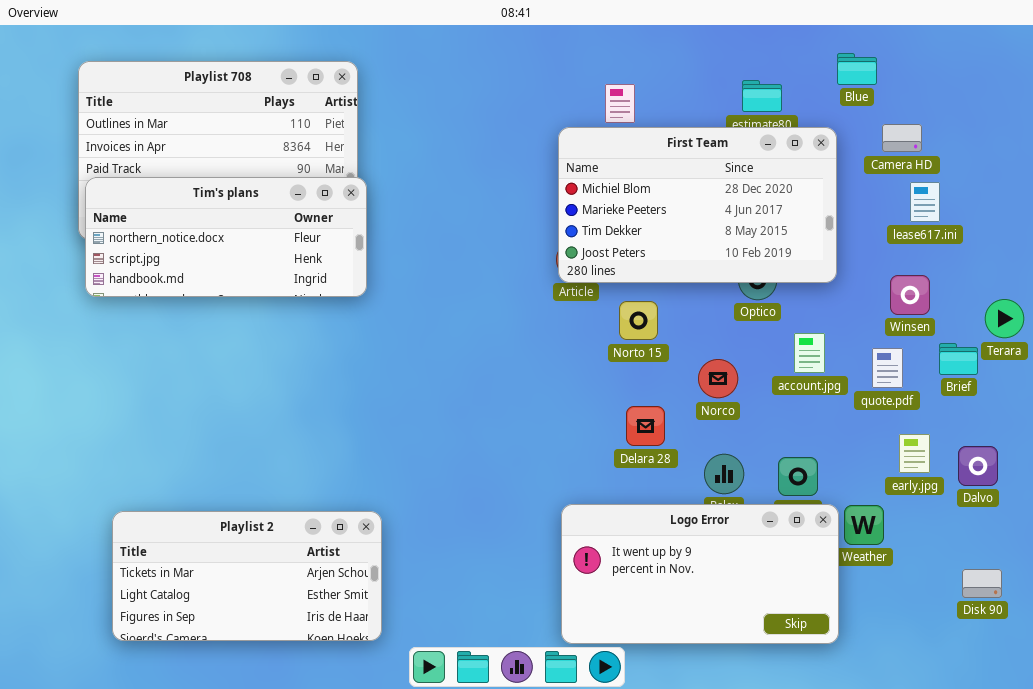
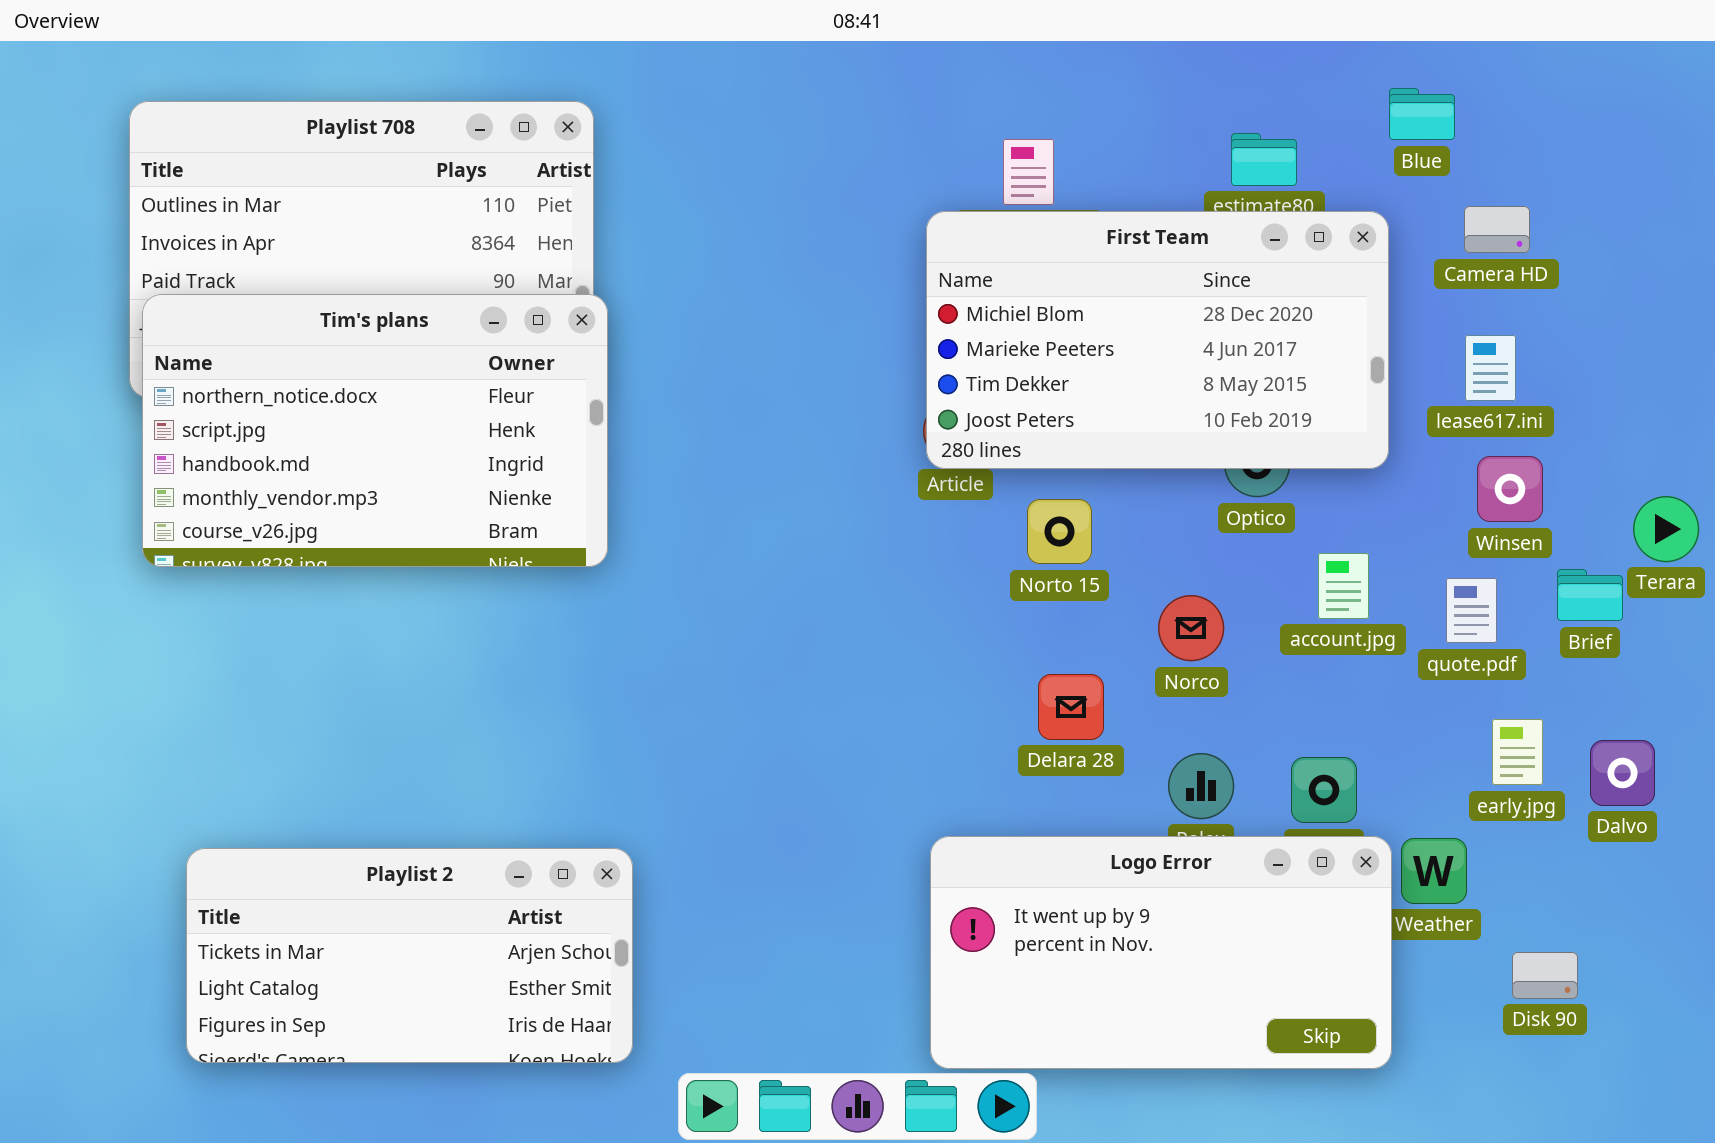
Tim's plans: [85,177,367,297] -> [142,294,608,567], resized
lease617.ini: [910,182,940,222] -> [1465,335,1516,401], moved
Disk 90: [962,569,1002,598] -> [1512,952,1578,999], moved

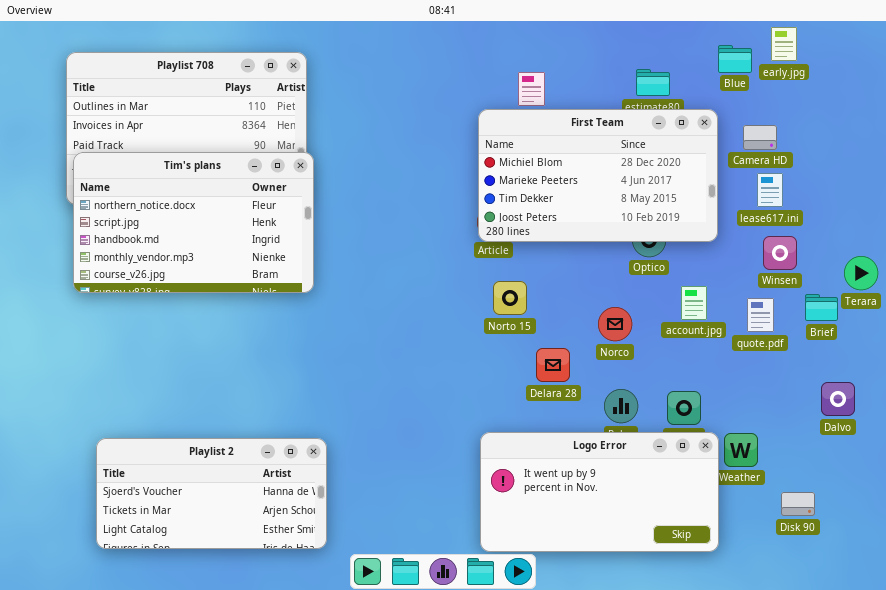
Camera HD: [1464,206,1530,253] -> [743,125,777,150], moved
Norto 15: [1027,499,1092,564] -> [493,281,527,315], moved
early.jpg: [1492,719,1543,785] -> [771,27,797,61], moved
Playlist 2: [186,848,633,1063] -> [96,438,327,549], scrolled up 1 row

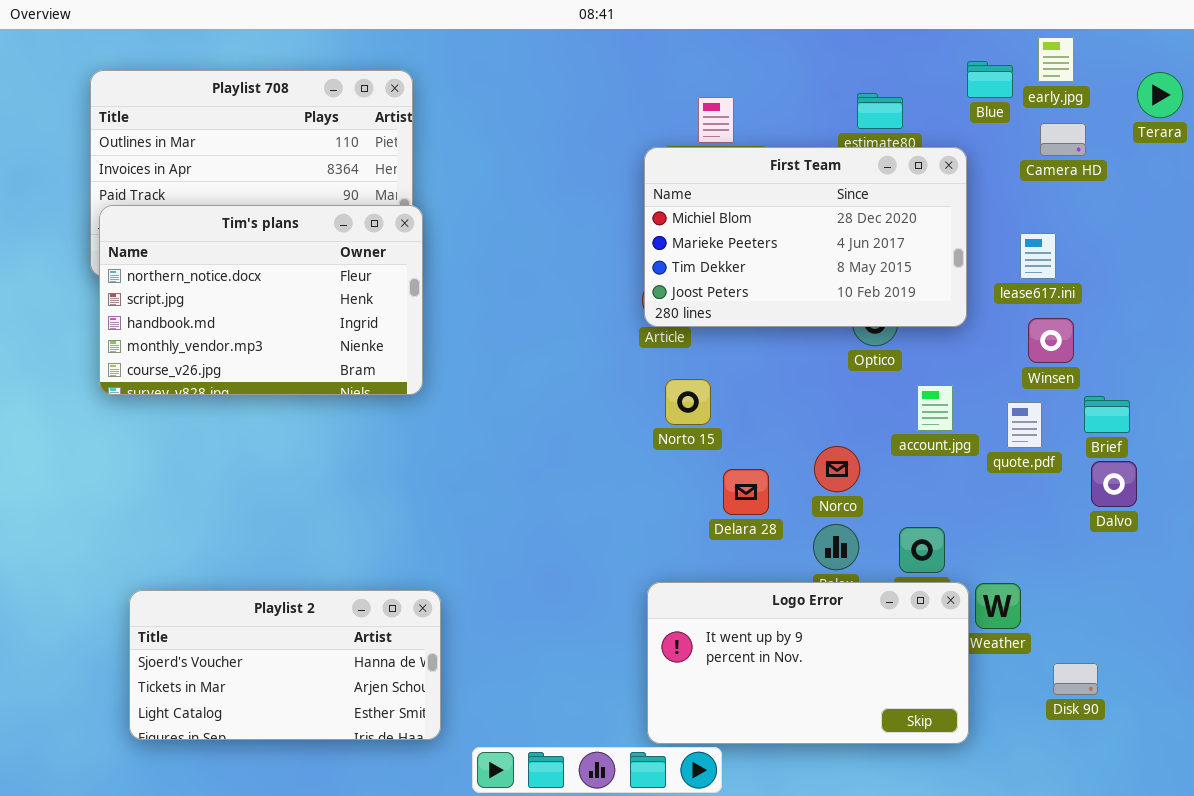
Camera HD: [743,125,777,150] -> [1040,123,1086,156], moved
Terara: [844,256,878,290] -> [1137,72,1183,118], moved
Norco: [598,307,632,341] -> [814,446,860,492], moved
Dalvo: [821,382,855,416] -> [1091,461,1137,507], moved

